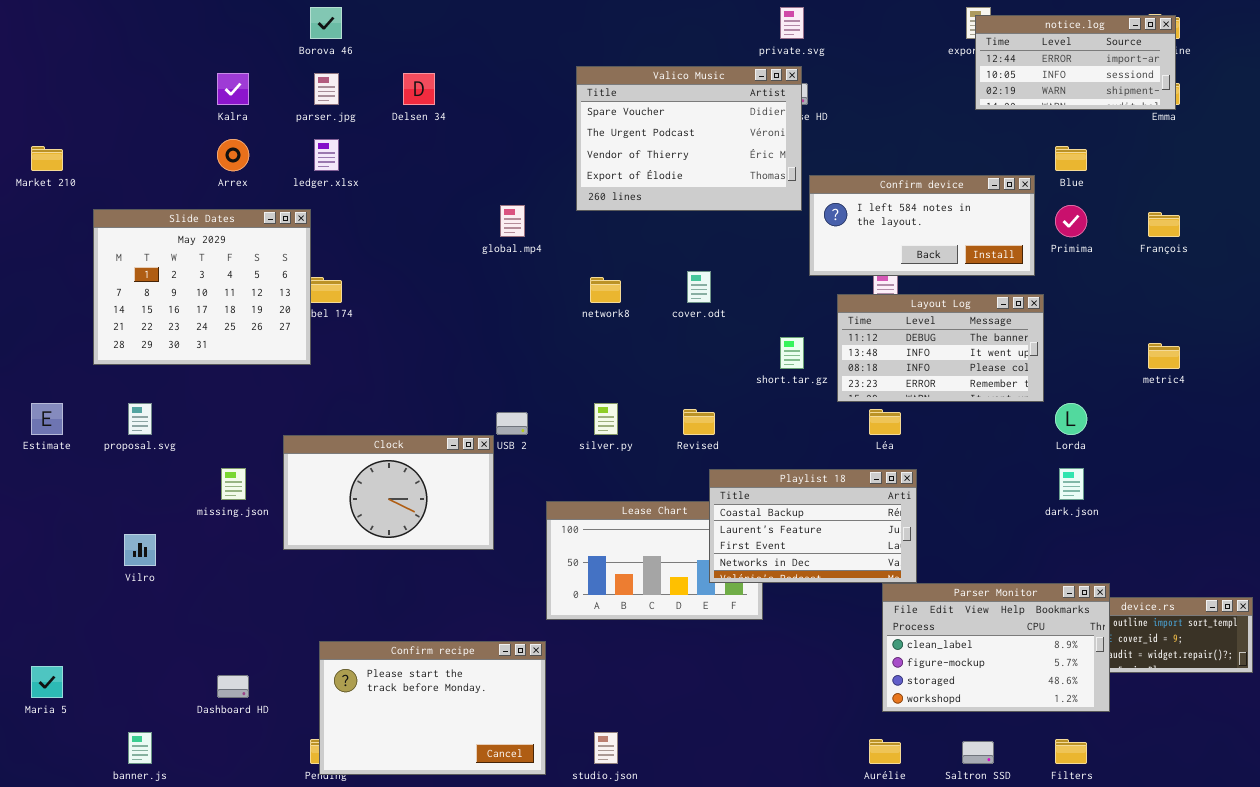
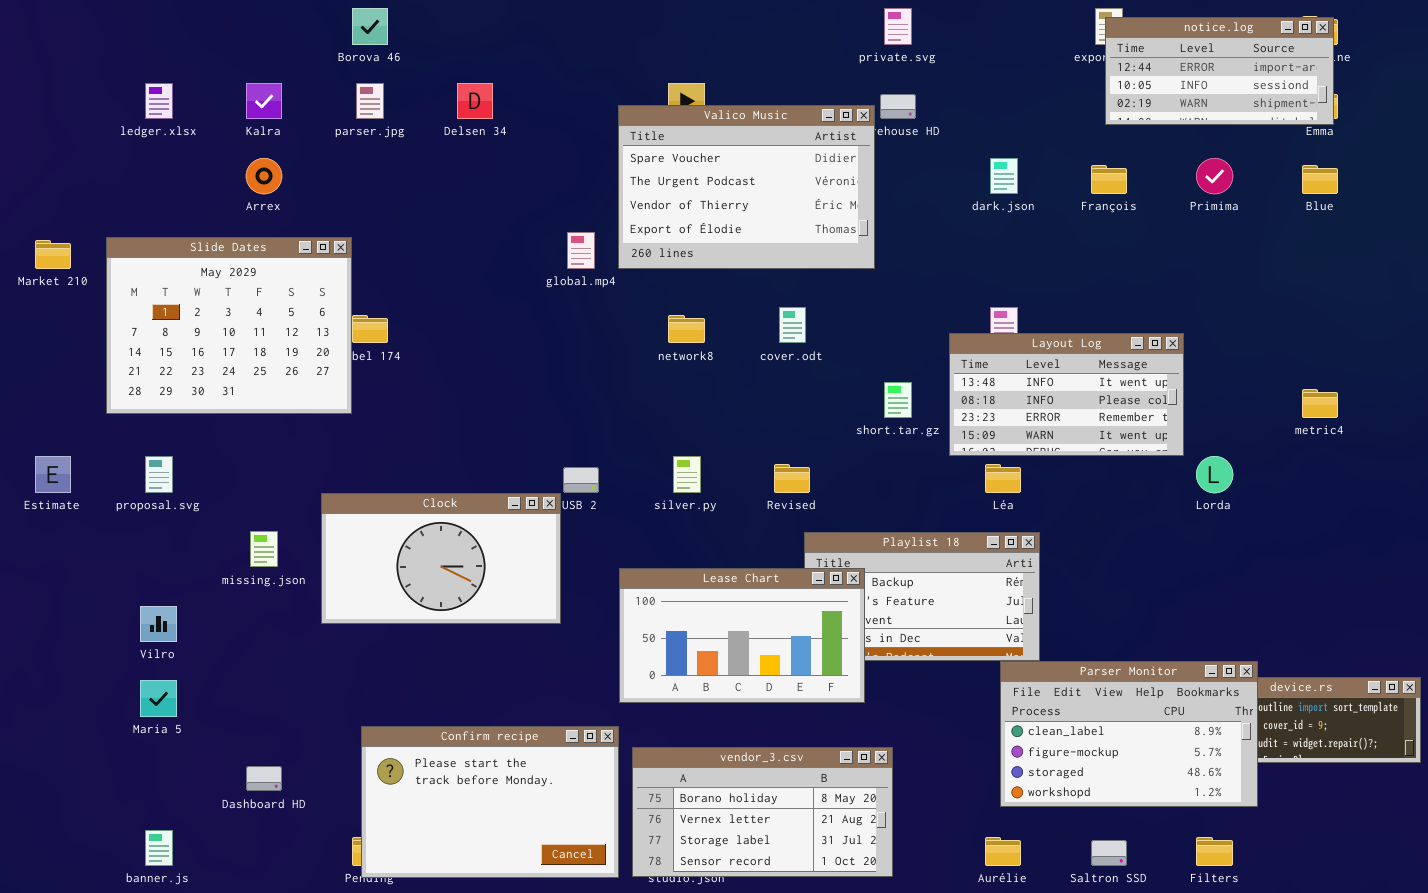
Valico Music: [576,66,802,211] -> [618,105,875,269], moved
ledger.xlsx: [314,139,339,171] -> [145,83,173,119], moved
Market 210: [31,146,63,171] -> [35,240,71,269], moved
Blue: [1055,146,1087,171] -> [1302,165,1338,194], moved
Confirm device: [809,175,1035,276] -> none, closed
Primima: [1055,205,1087,237] -> [1196,158,1233,194], moved
François: [1148,212,1180,237] -> [1091,165,1127,194], moved
Layout Log: [837,294,1044,402] -> [949,333,1184,456], scrolled down 1 row
dark.json: [1059,468,1084,500] -> [990,158,1018,194], moved
Lease Chart: [546,501,763,620] -> [619,568,865,703], raised
vendor_3.csv: none -> [632,747,893,877], opened
Maria 5: [31,666,63,698] -> [140,680,177,717], moved

